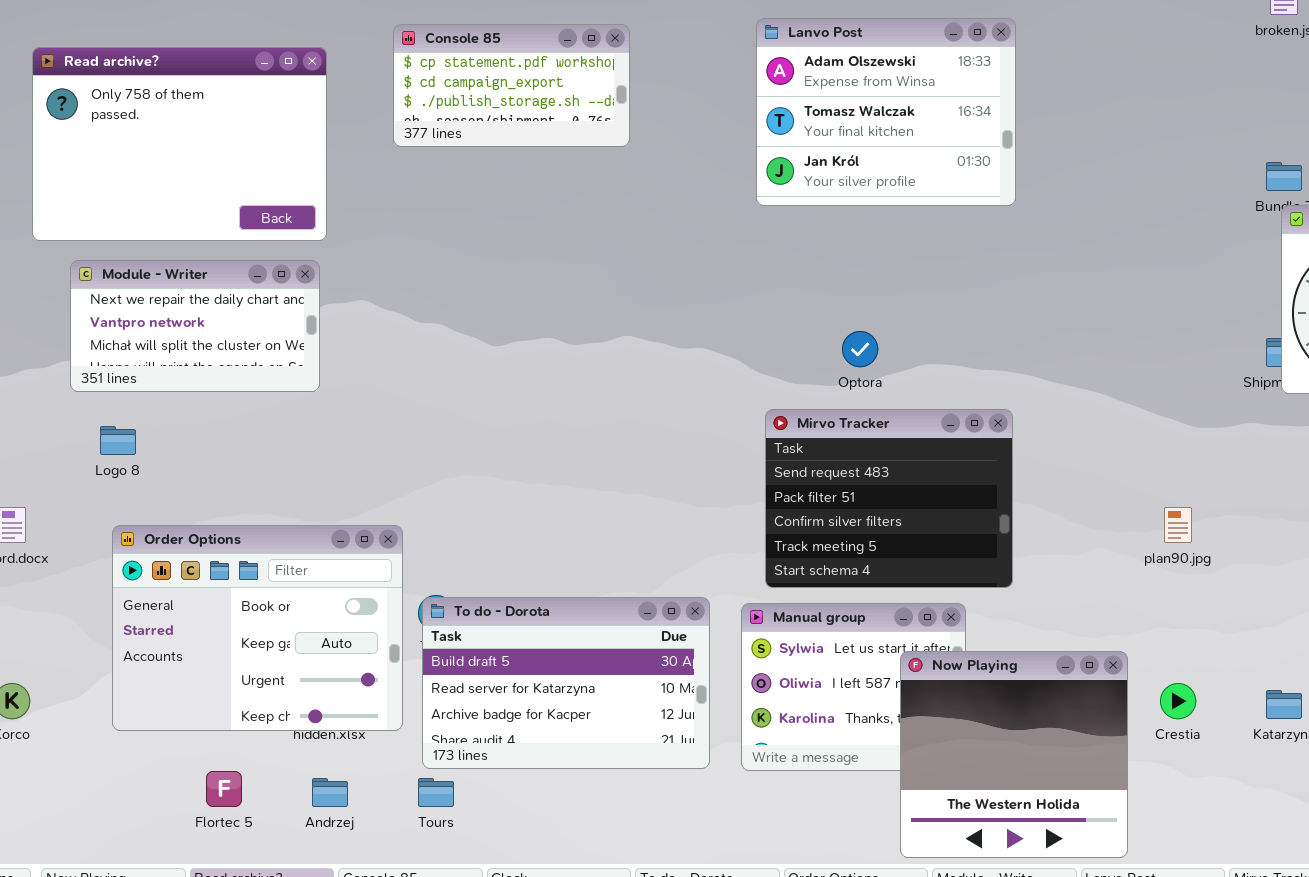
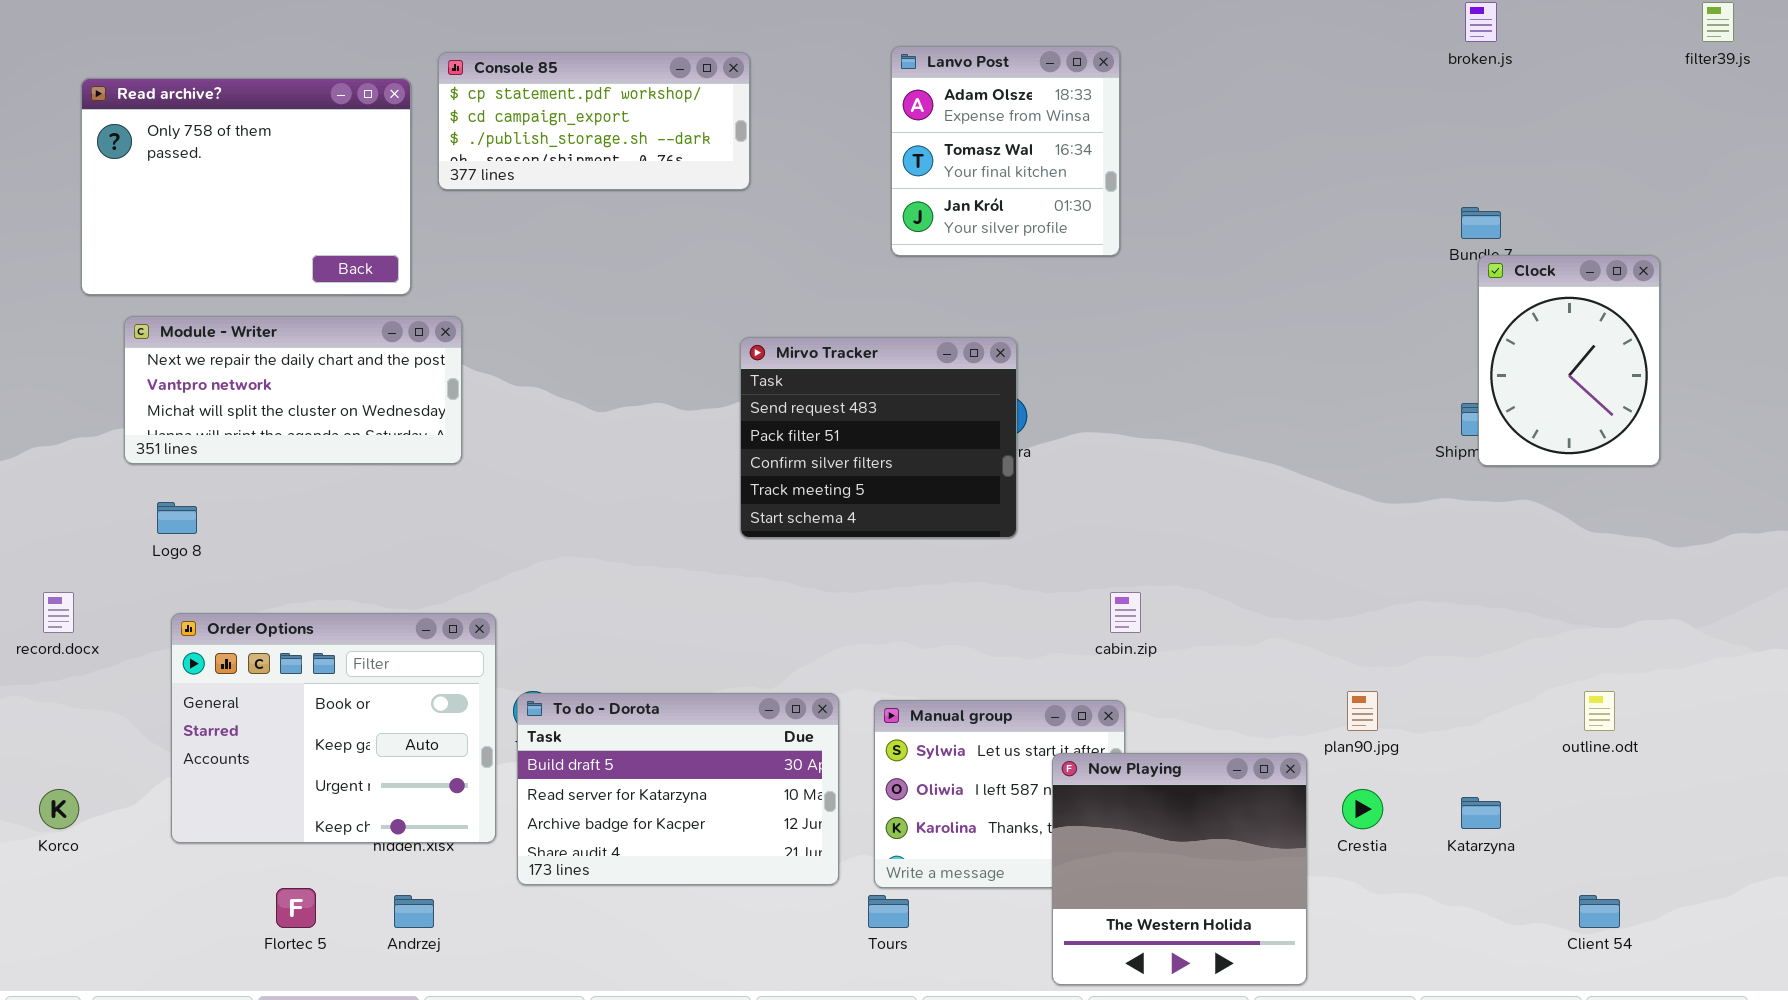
Lanvo Post: [756,18,1016,206] -> [891,46,1120,256], resized
Console 85: [393,24,630,147] -> [438,52,750,190], resized
Module - Writer: [70,260,320,392] -> [124,316,462,464], resized
Mirvo Tracker: [765,409,1013,588] -> [740,337,1017,538], moved
plan90.jpg: [1164,507,1192,543] -> [1347,691,1378,731], moved
Tours: [418,778,454,807] -> [868,895,909,928], moved

